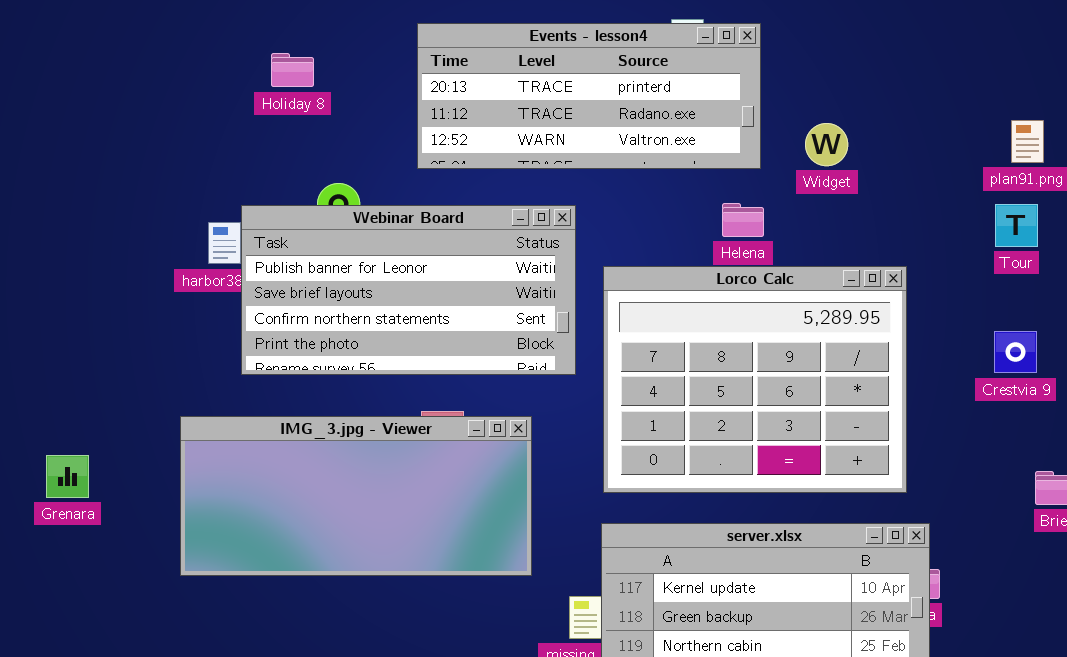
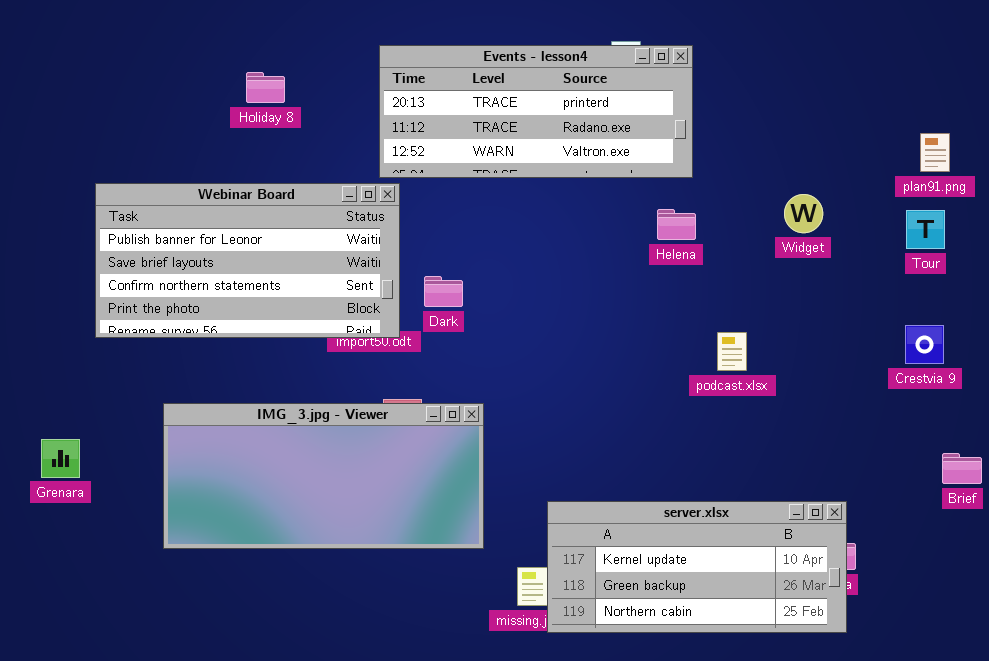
Widget: [805,123,848,166] -> [784,194,823,233], moved
Webinar Board: [241,205,576,375] -> [95,183,400,338], moved
Lorco Calc: [603,266,907,493] -> none, closed

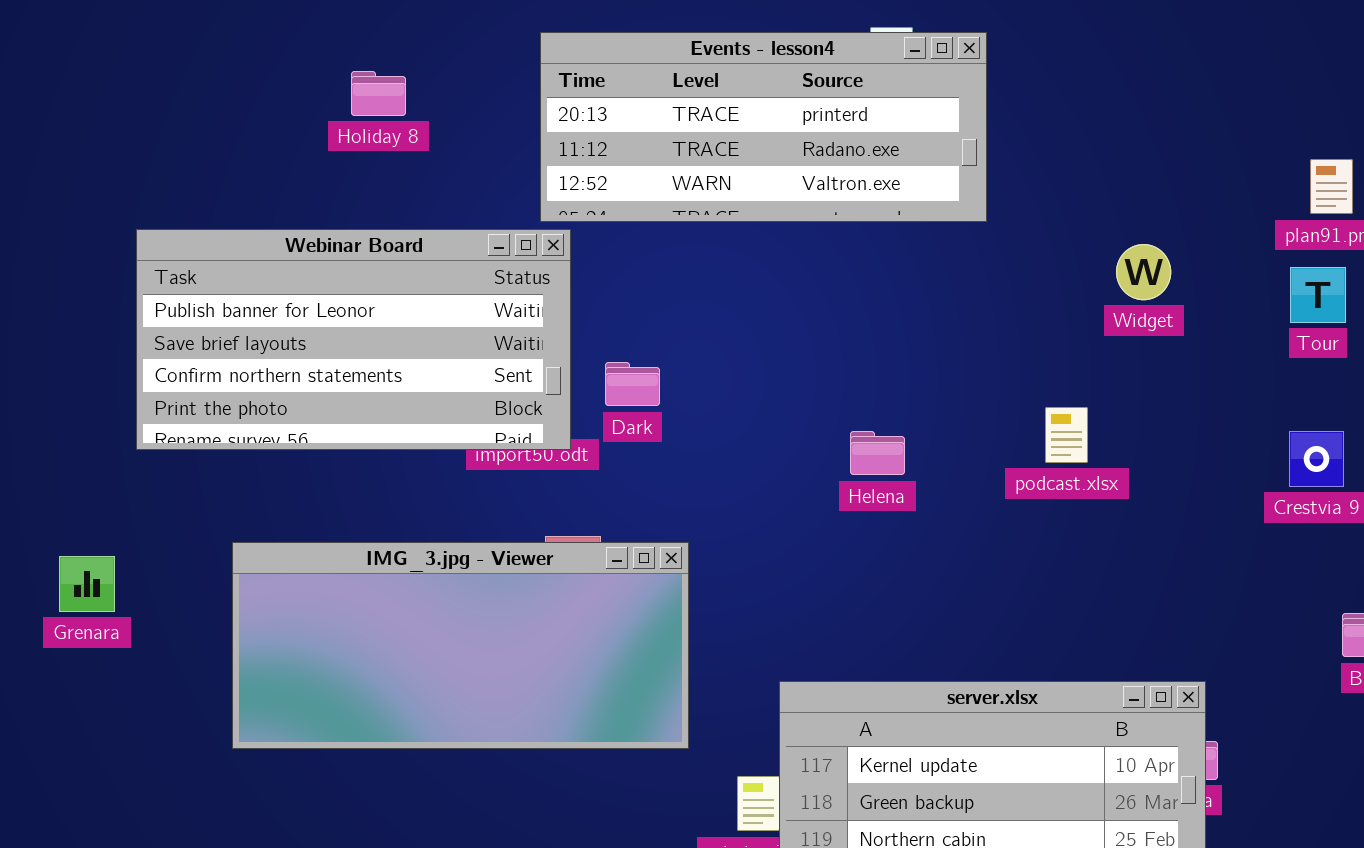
Helena: [657,209,696,240] -> [850,431,905,475], moved
podcast.xlsx: [717,332,747,371] -> [1045,407,1088,463], moved
Grenara: [41,439,80,478] -> [59,556,115,612], moved

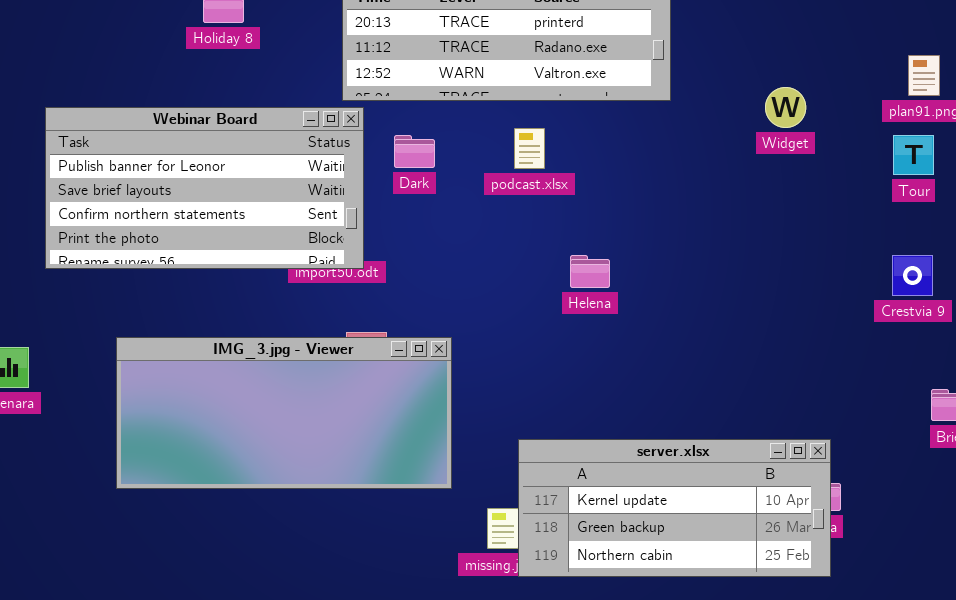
Widget: [1116,244,1171,300] -> [765,87,806,128], moved
Dark: [605,362,660,406] -> [394,135,435,168], moved
podcast.xlsx: [1045,407,1088,463] -> [514,128,545,169], moved

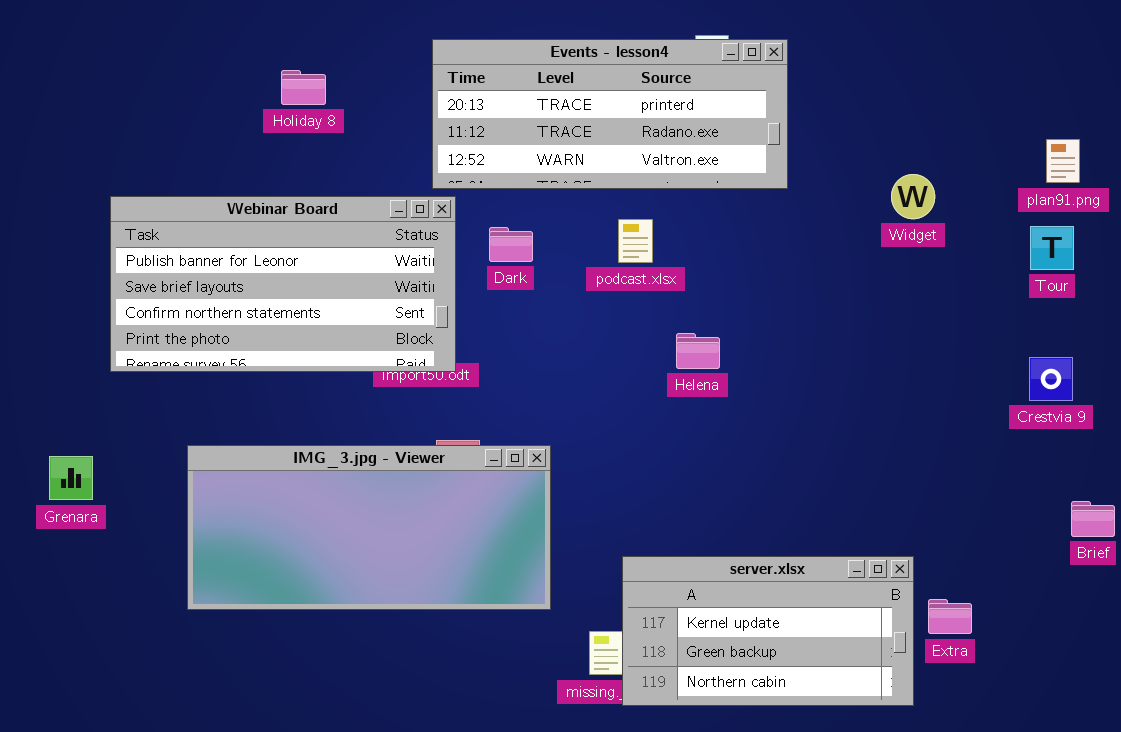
Helena: [570,255,610,288] -> [676,333,720,369], moved
server.xlsx: [518,439,831,577] -> [622,556,914,706], resized

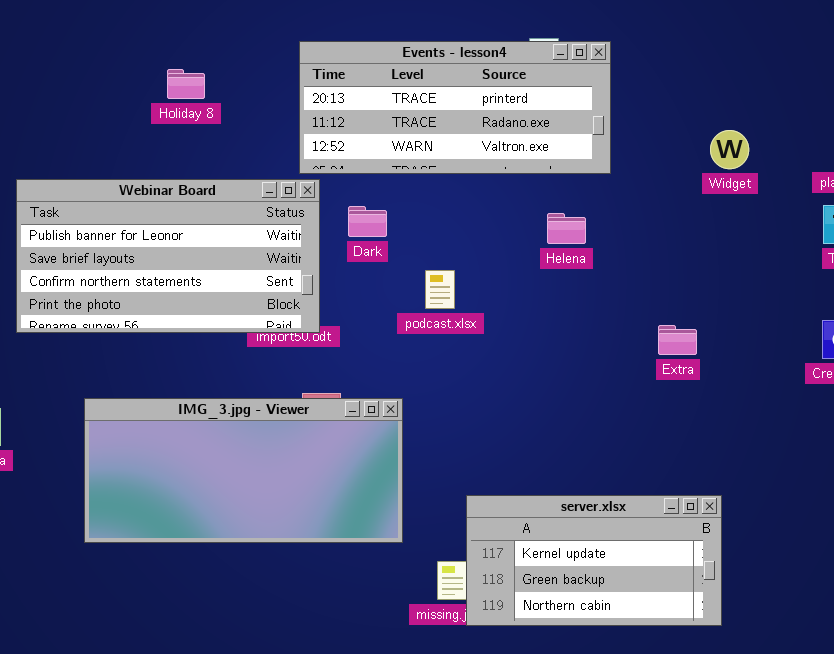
Widget: [891,174,935,219] -> [710,130,749,169], moved
podcast.xlsx: [618,219,653,263] -> [425,270,455,309], moved
Helena: [676,333,720,369] -> [547,213,586,244], moved
Extra: [928,599,972,634] -> [658,325,697,355], moved

